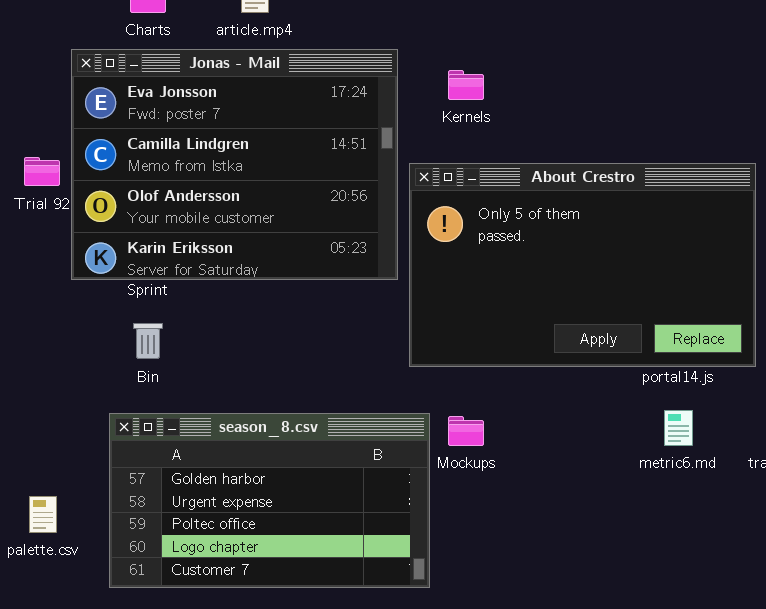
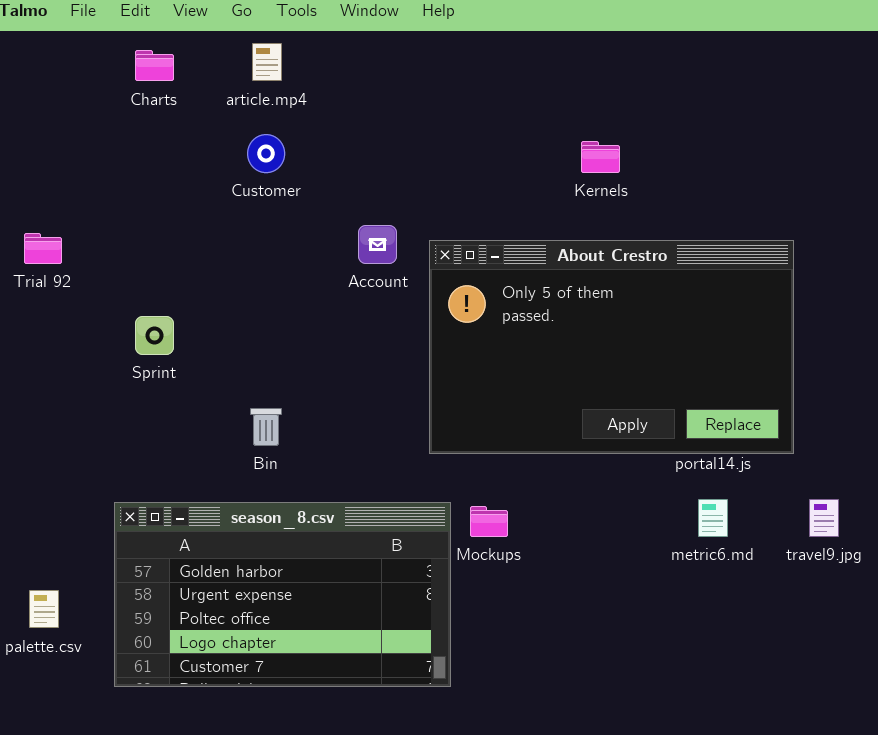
Jonas - Mail: [71,49,398,280] -> none, closed
Kernels: [448,70,484,100] -> [581,141,620,173], moved
Bin: [133,323,163,359] -> [250,408,282,446], moved

